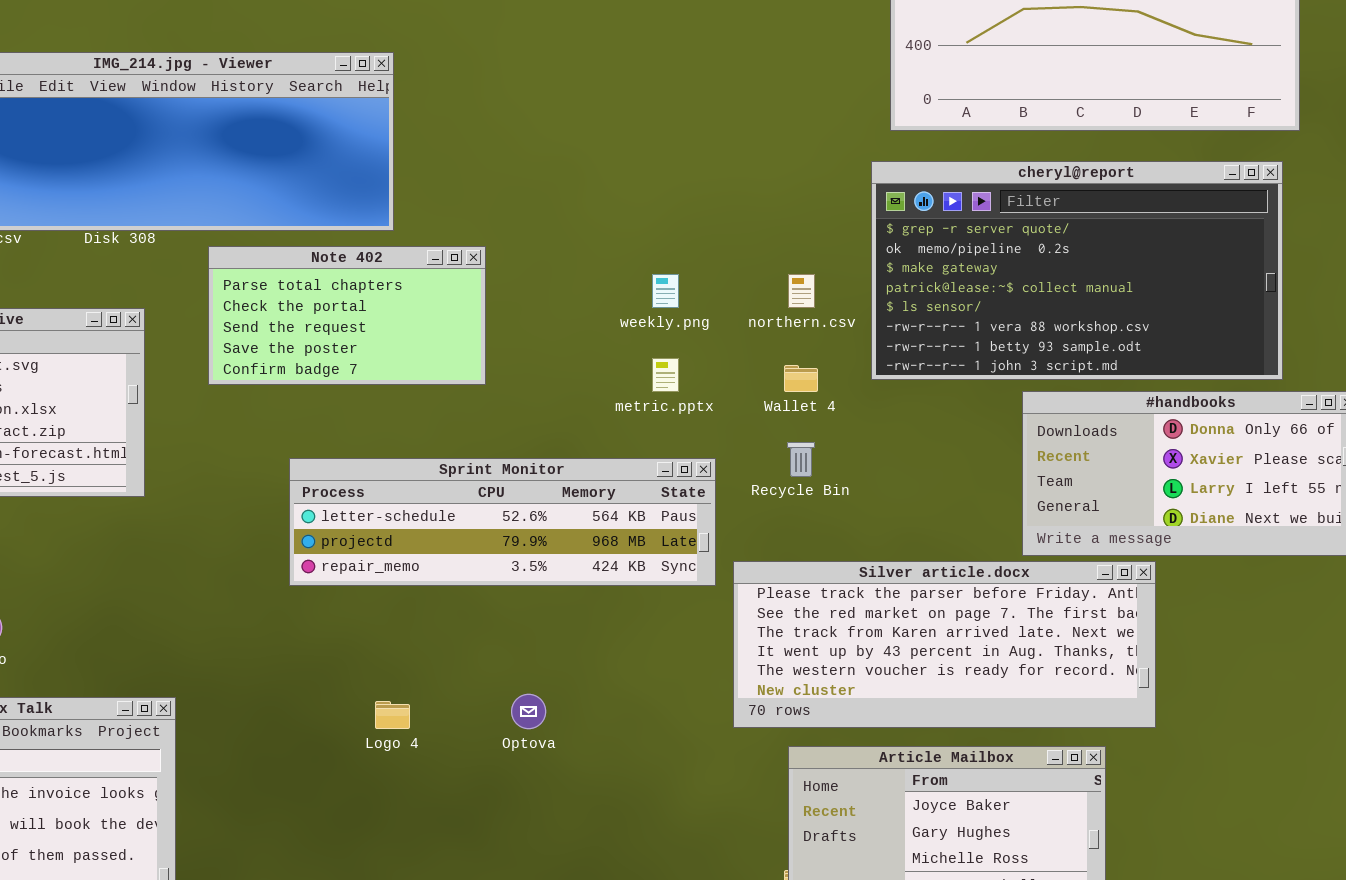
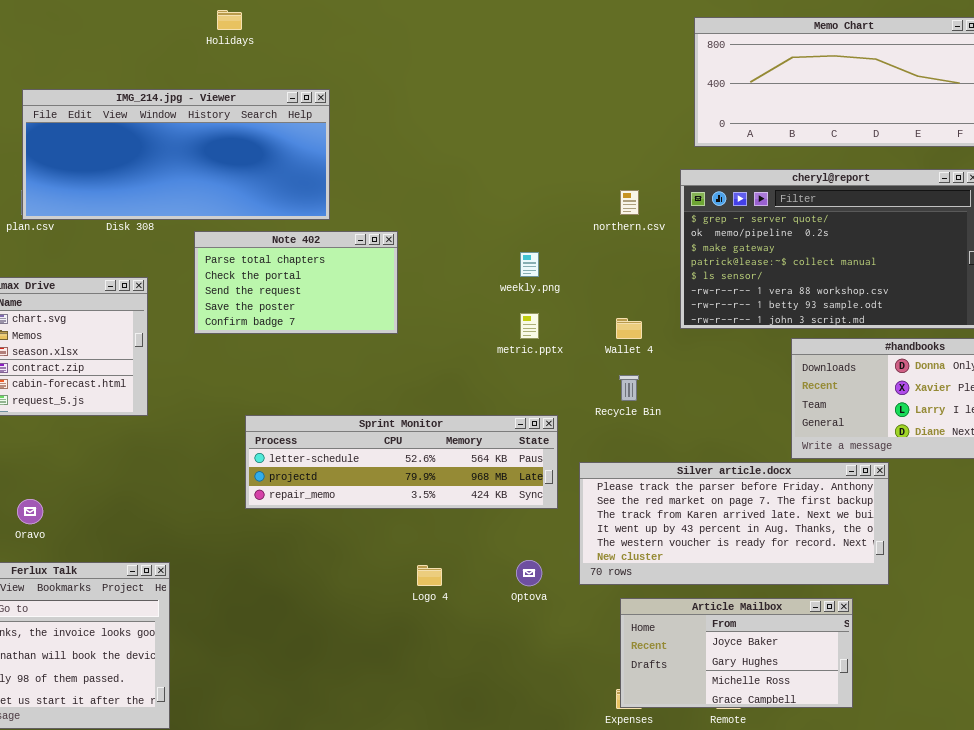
northern.csv: [788,274,815,308] -> [620,190,639,215], moved
Sprint Monitor: [289,458,716,586] -> [245,415,558,509], moved
Optova: [511,694,546,729] -> [516,560,542,586], moved
Logo 4: [375,701,410,729] -> [417,565,442,586], moved

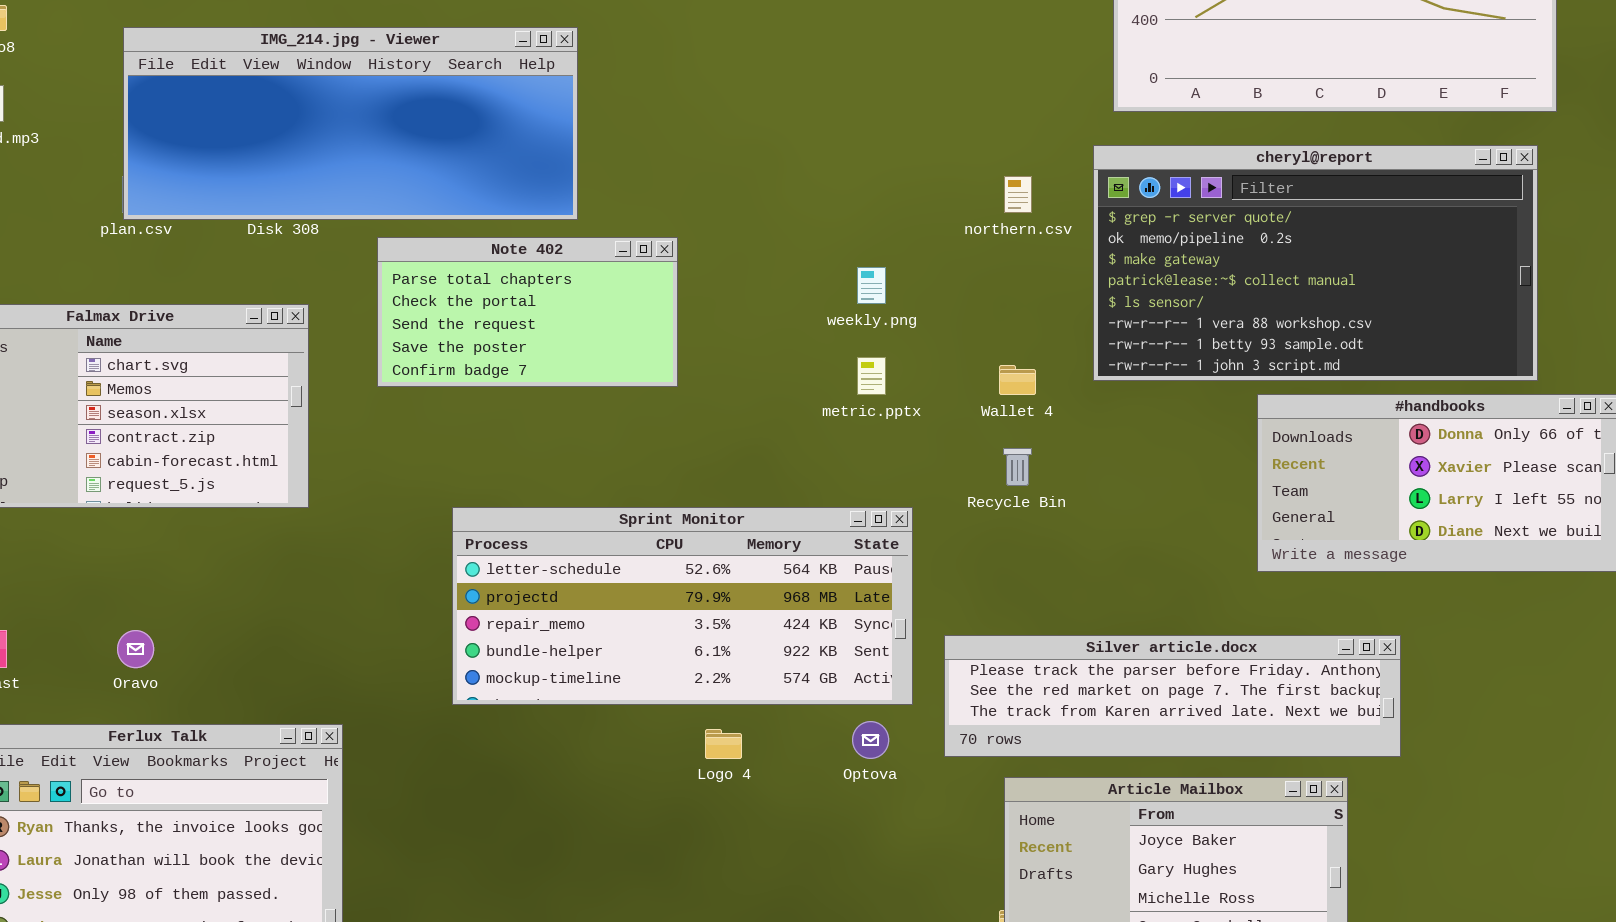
Sprint Monitor: [245,415,558,509] -> [452,507,913,705], resized
Silver article.docx: [579,462,889,585] -> [944,635,1401,757], resized

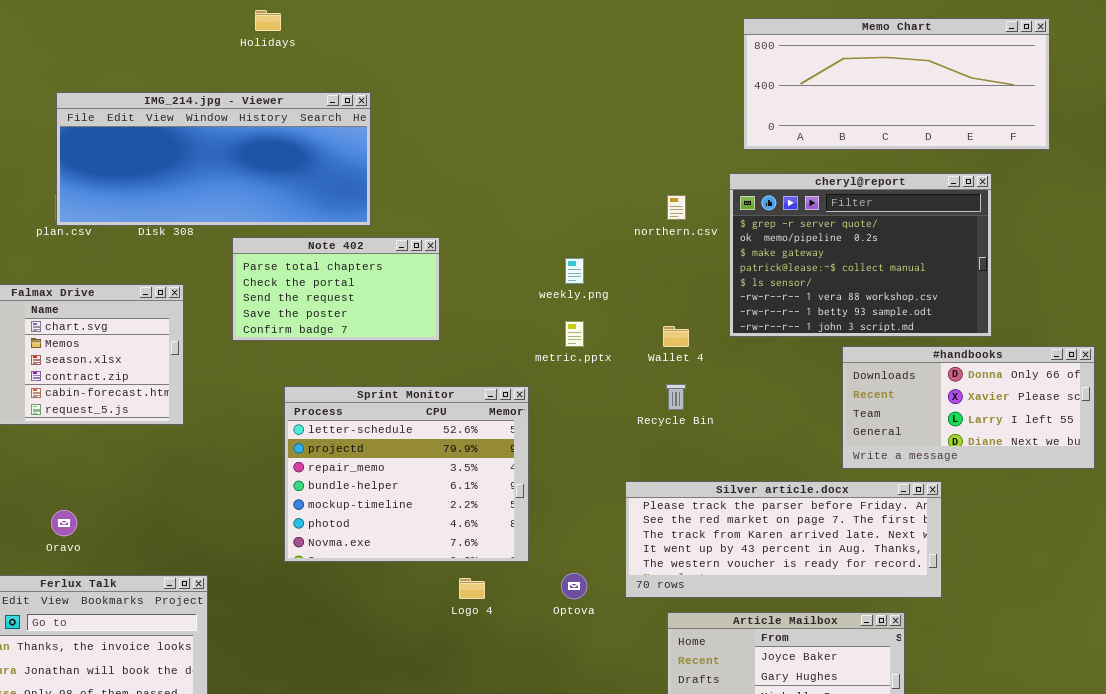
cheryl@report: [1093,145,1538,381] -> [729,173,992,337], resized
Sprint Monitor: [452,507,913,705] -> [284,386,529,562], resized
Silver article.docx: [944,635,1401,757] -> [625,481,942,598], resized

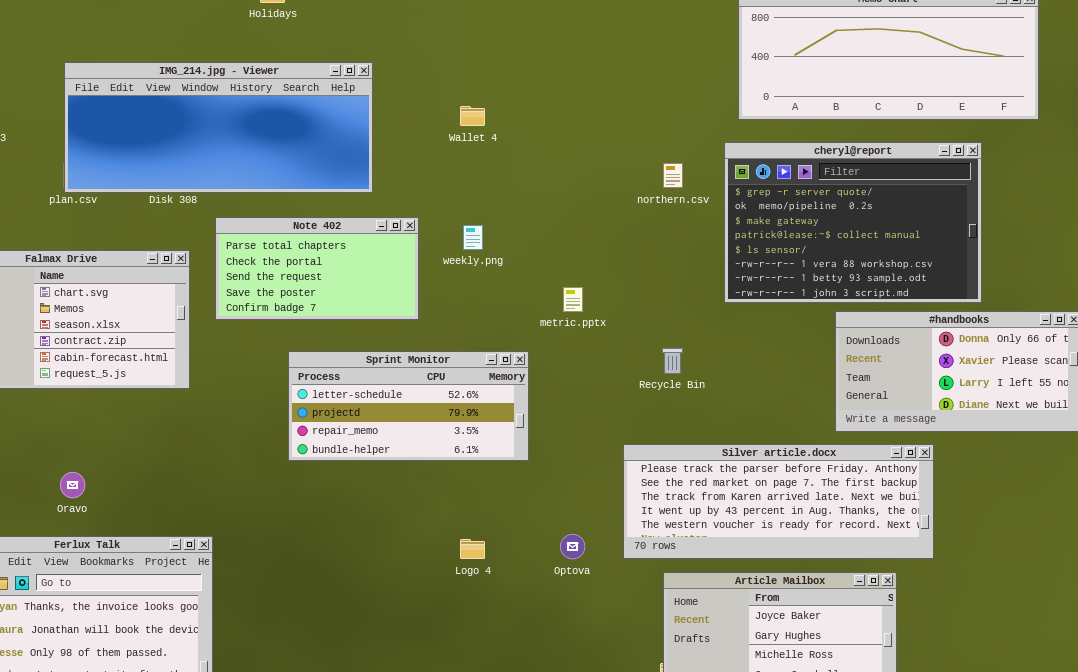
Note 402: [232,237,440,341] -> [215,217,419,320], moved
weekly.png: [565,258,584,284] -> [463,225,483,250], moved
Wallet 4: [663,326,689,347] -> [460,106,485,126], moved
Sprint Monitor: [284,386,529,562] -> [288,351,529,461], resized

